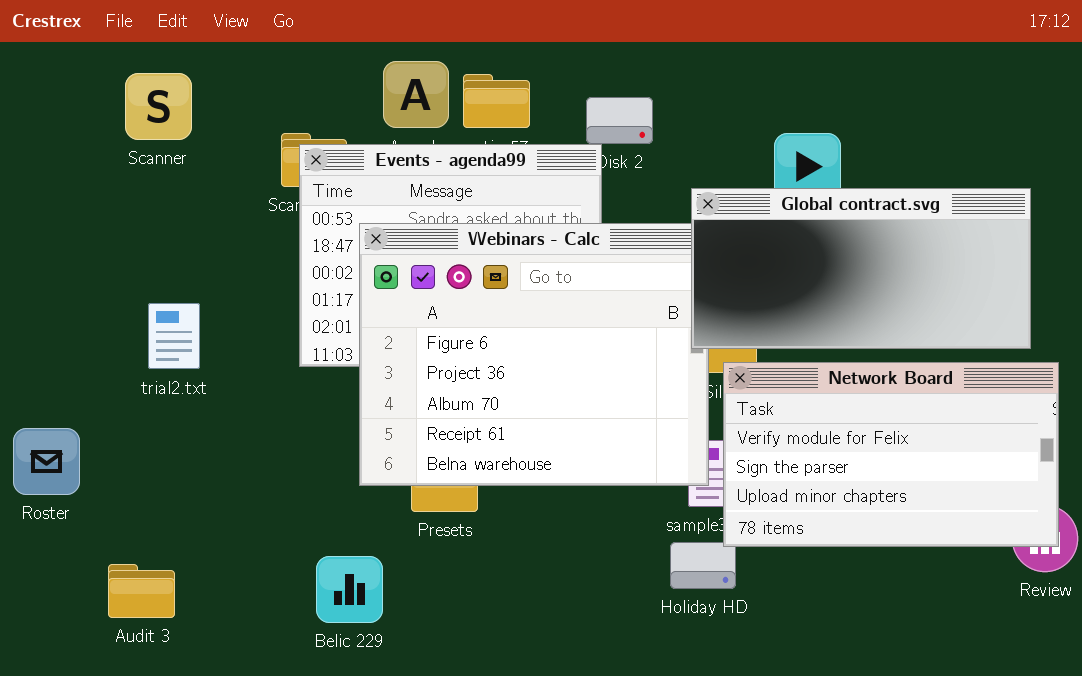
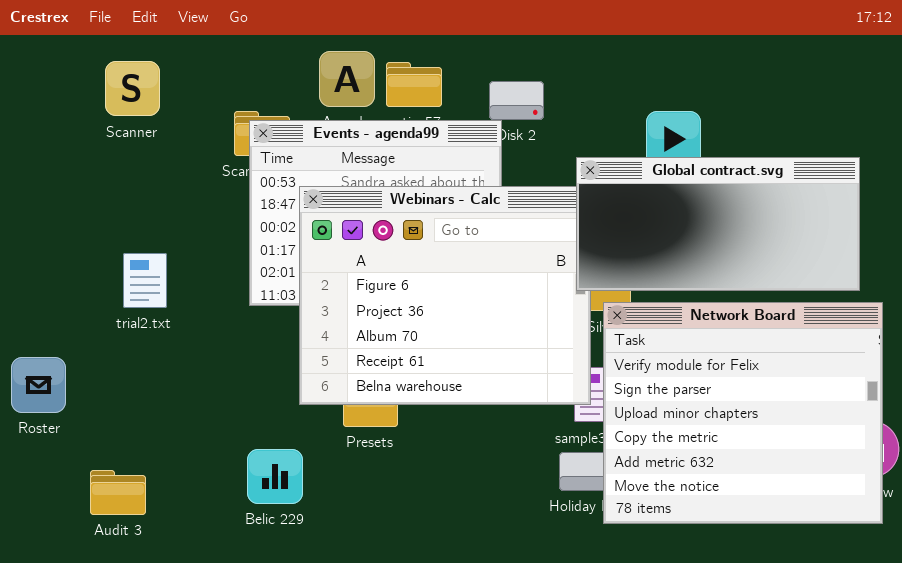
Network Board: [723,362,1059,547] -> [603,302,883,524], resized
Belic 229: [316,556,383,623] -> [247,449,303,504], moved

